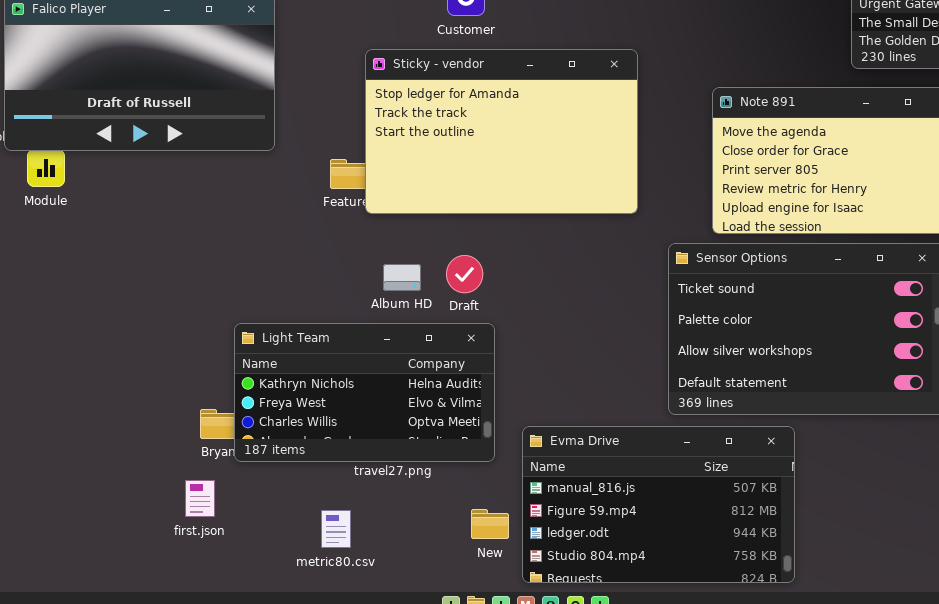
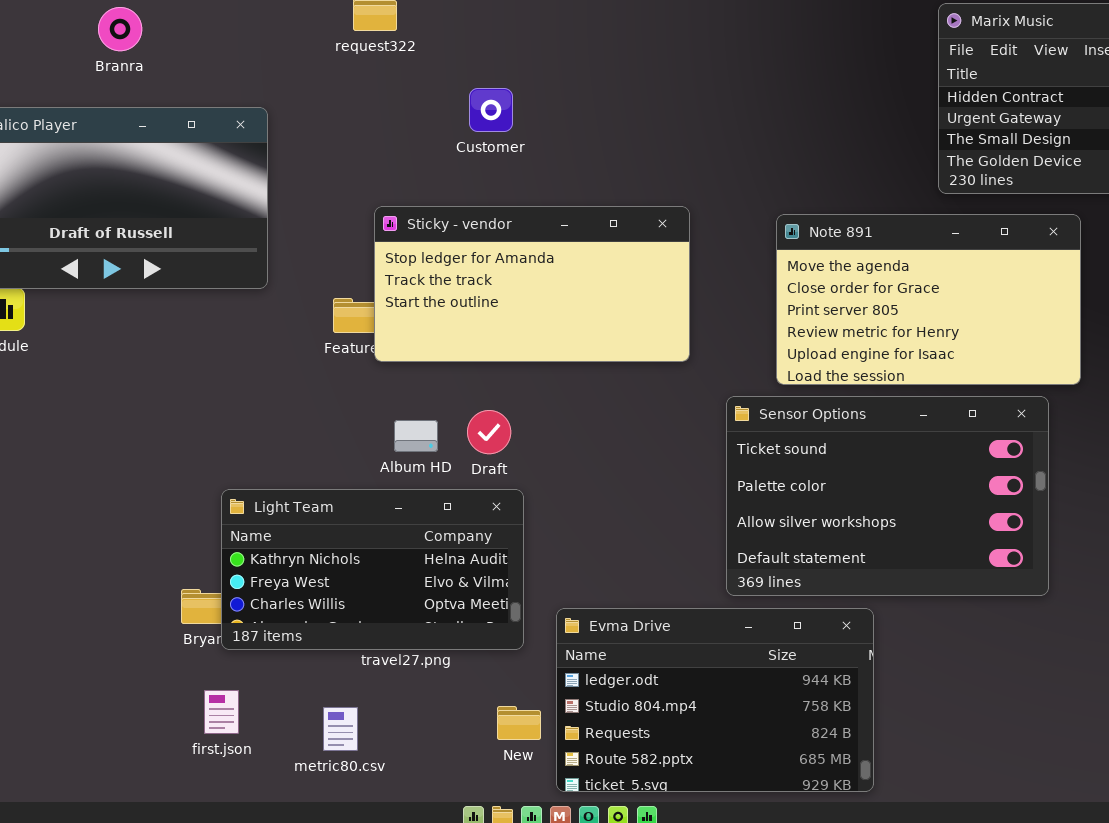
Sticky - vendor: [365,49,638,214] -> [374,206,690,362], resized
Evma Drive: [522,426,795,583] -> [556,608,874,792], scrolled down 2 rows
first.json: [185,480,215,517] -> [204,690,239,734], moved

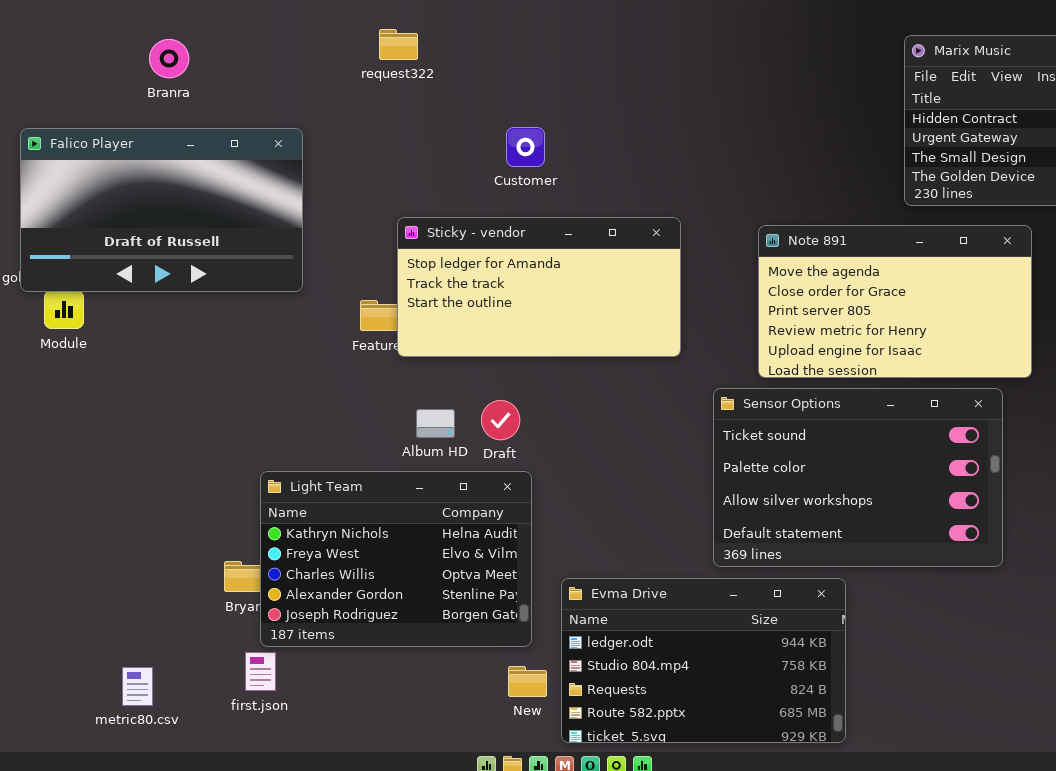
Customer: [469,88,513,132] -> [506,127,545,167], moved
Light Team: [221,489,524,650] -> [260,471,532,647], resized
metric80.csv: [323,707,358,751] -> [122,667,153,706], moved

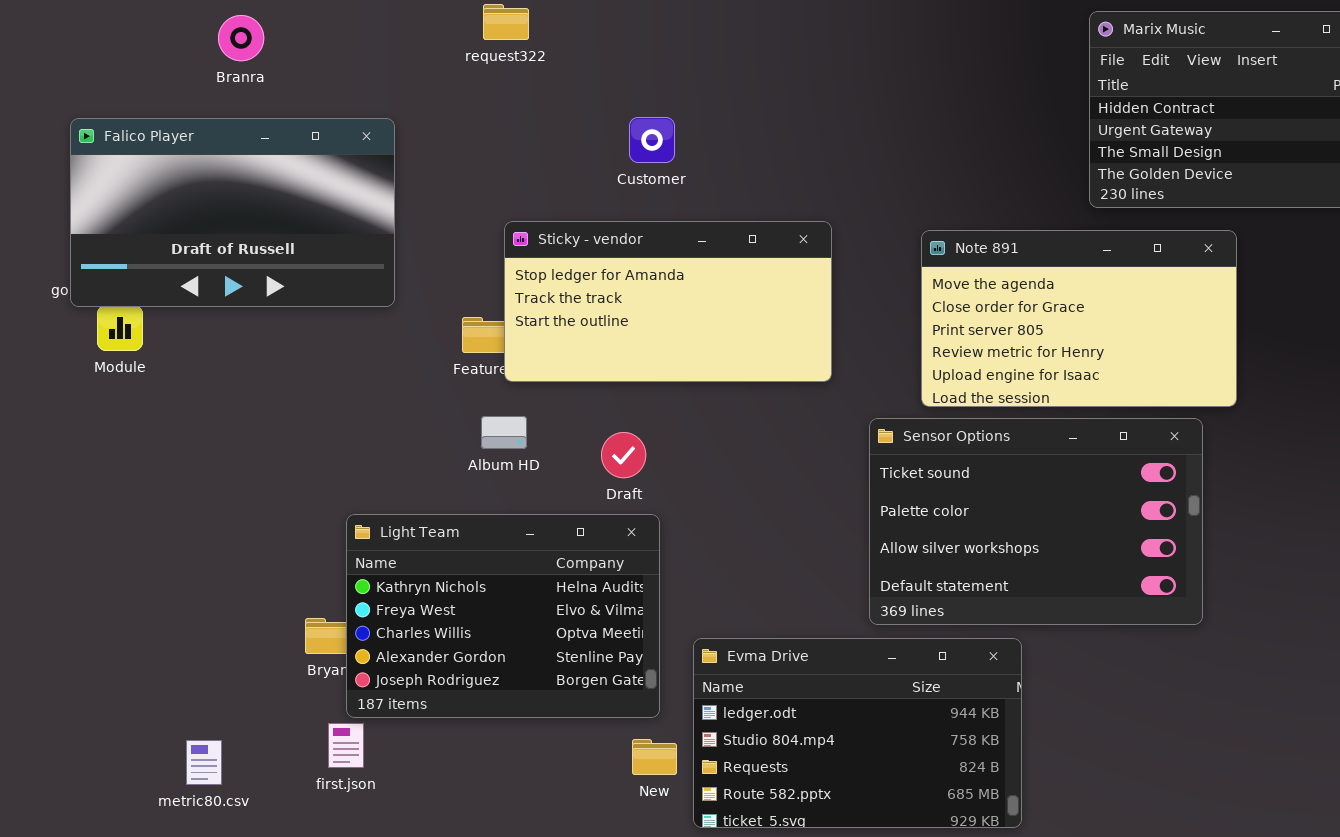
Album HD: [416,409,455,438] -> [481,416,527,449], moved

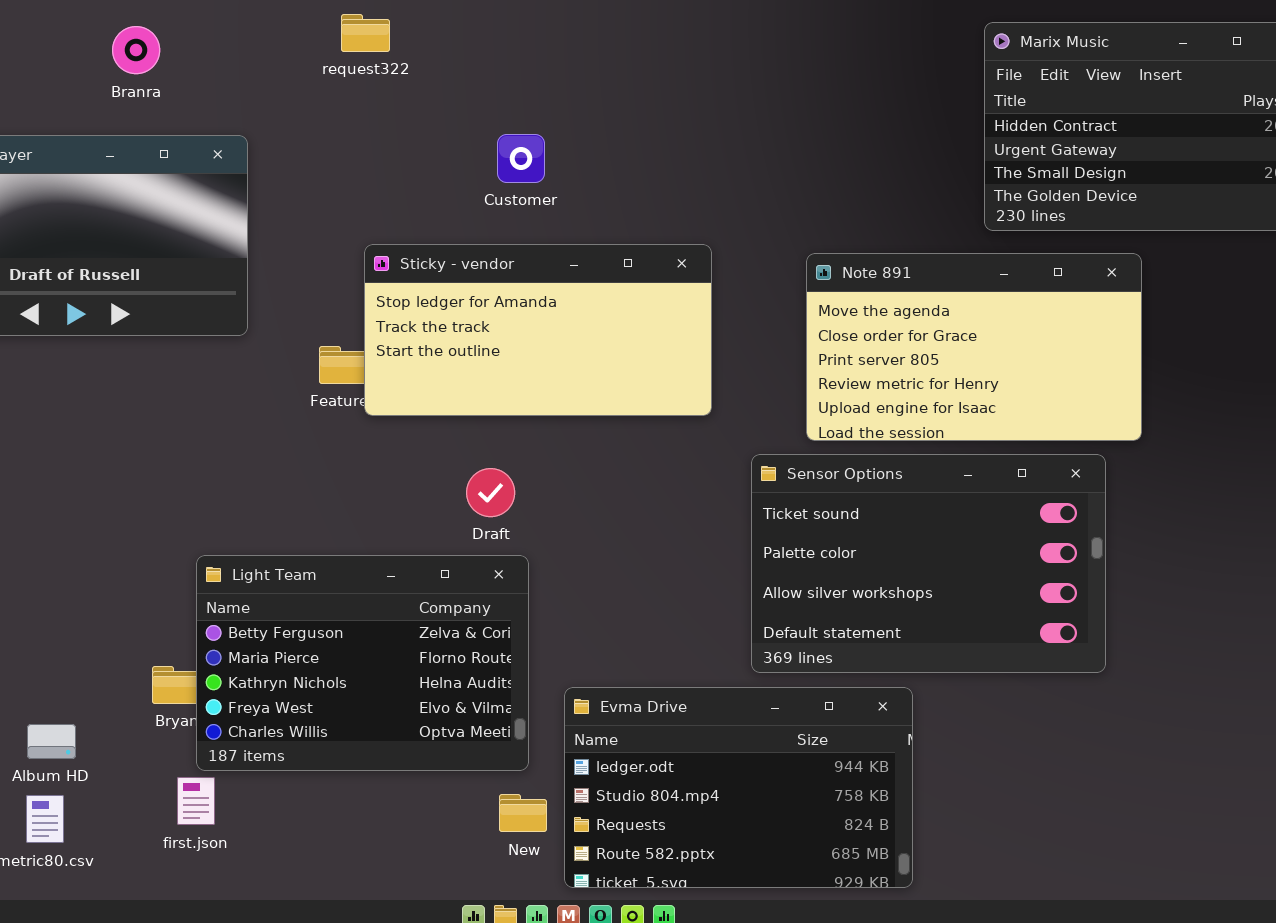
Branra: [218,15,264,61] -> [112,26,160,74], moved
Album HD: [481,416,527,449] -> [27,724,76,759], moved
Light Team: [346,514,660,718] -> [196,555,529,771], scrolled up 2 rows

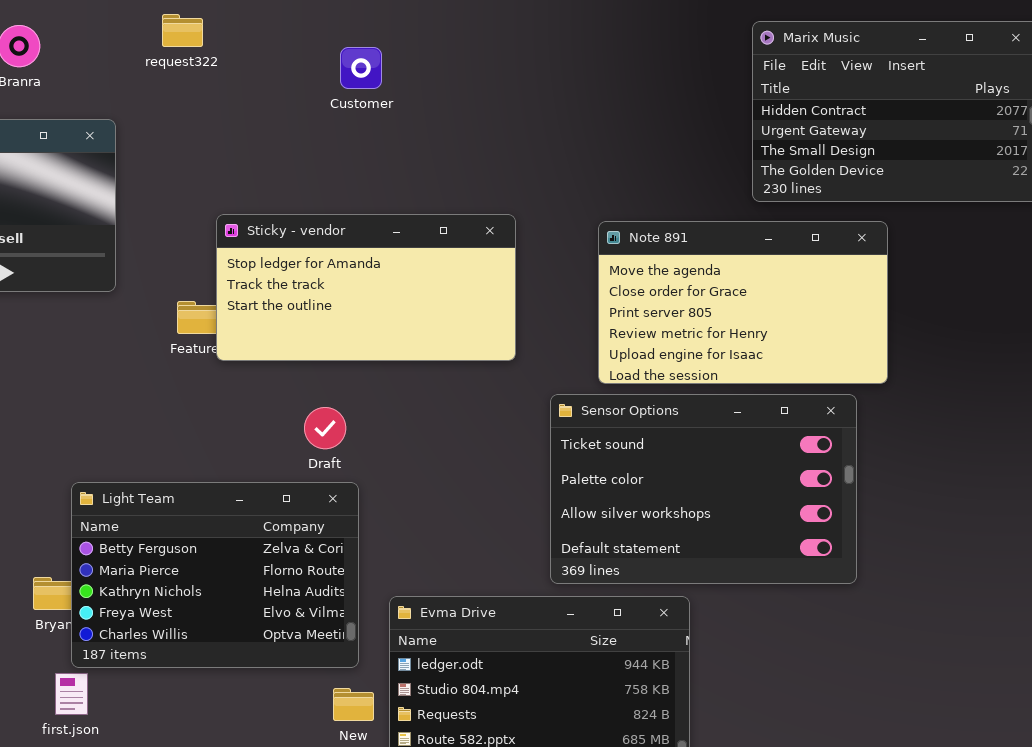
request322: [341,14,390,52] -> [162,14,203,47], moved
Customer: [497,134,545,183] -> [340,47,382,89], moved

